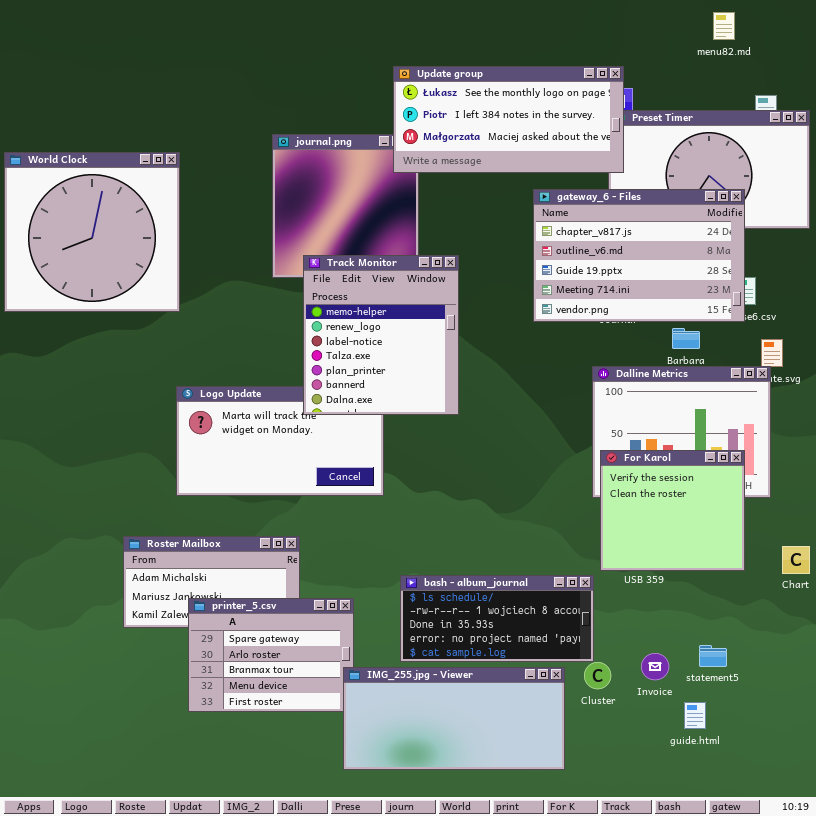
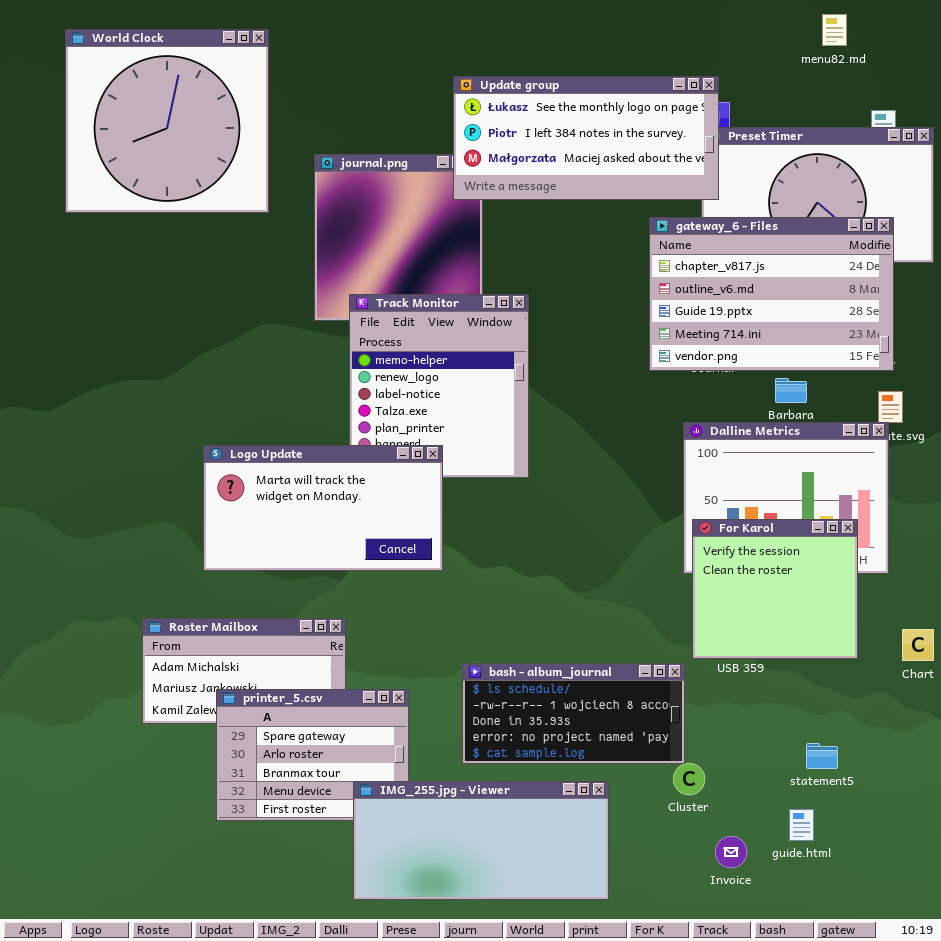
World Clock: [4,152,180,312] -> [65,29,269,213], moved
gateway_6 - Files: [533,189,745,322] -> [649,217,894,371], moved
Logo Update: [176,386,384,496] -> [203,445,443,571], raised
Invoice: [641,653,669,680] -> [715,836,747,868], moved
IMG_255.jpg - Viewer: [343,667,565,770] -> [353,781,609,900], moved

